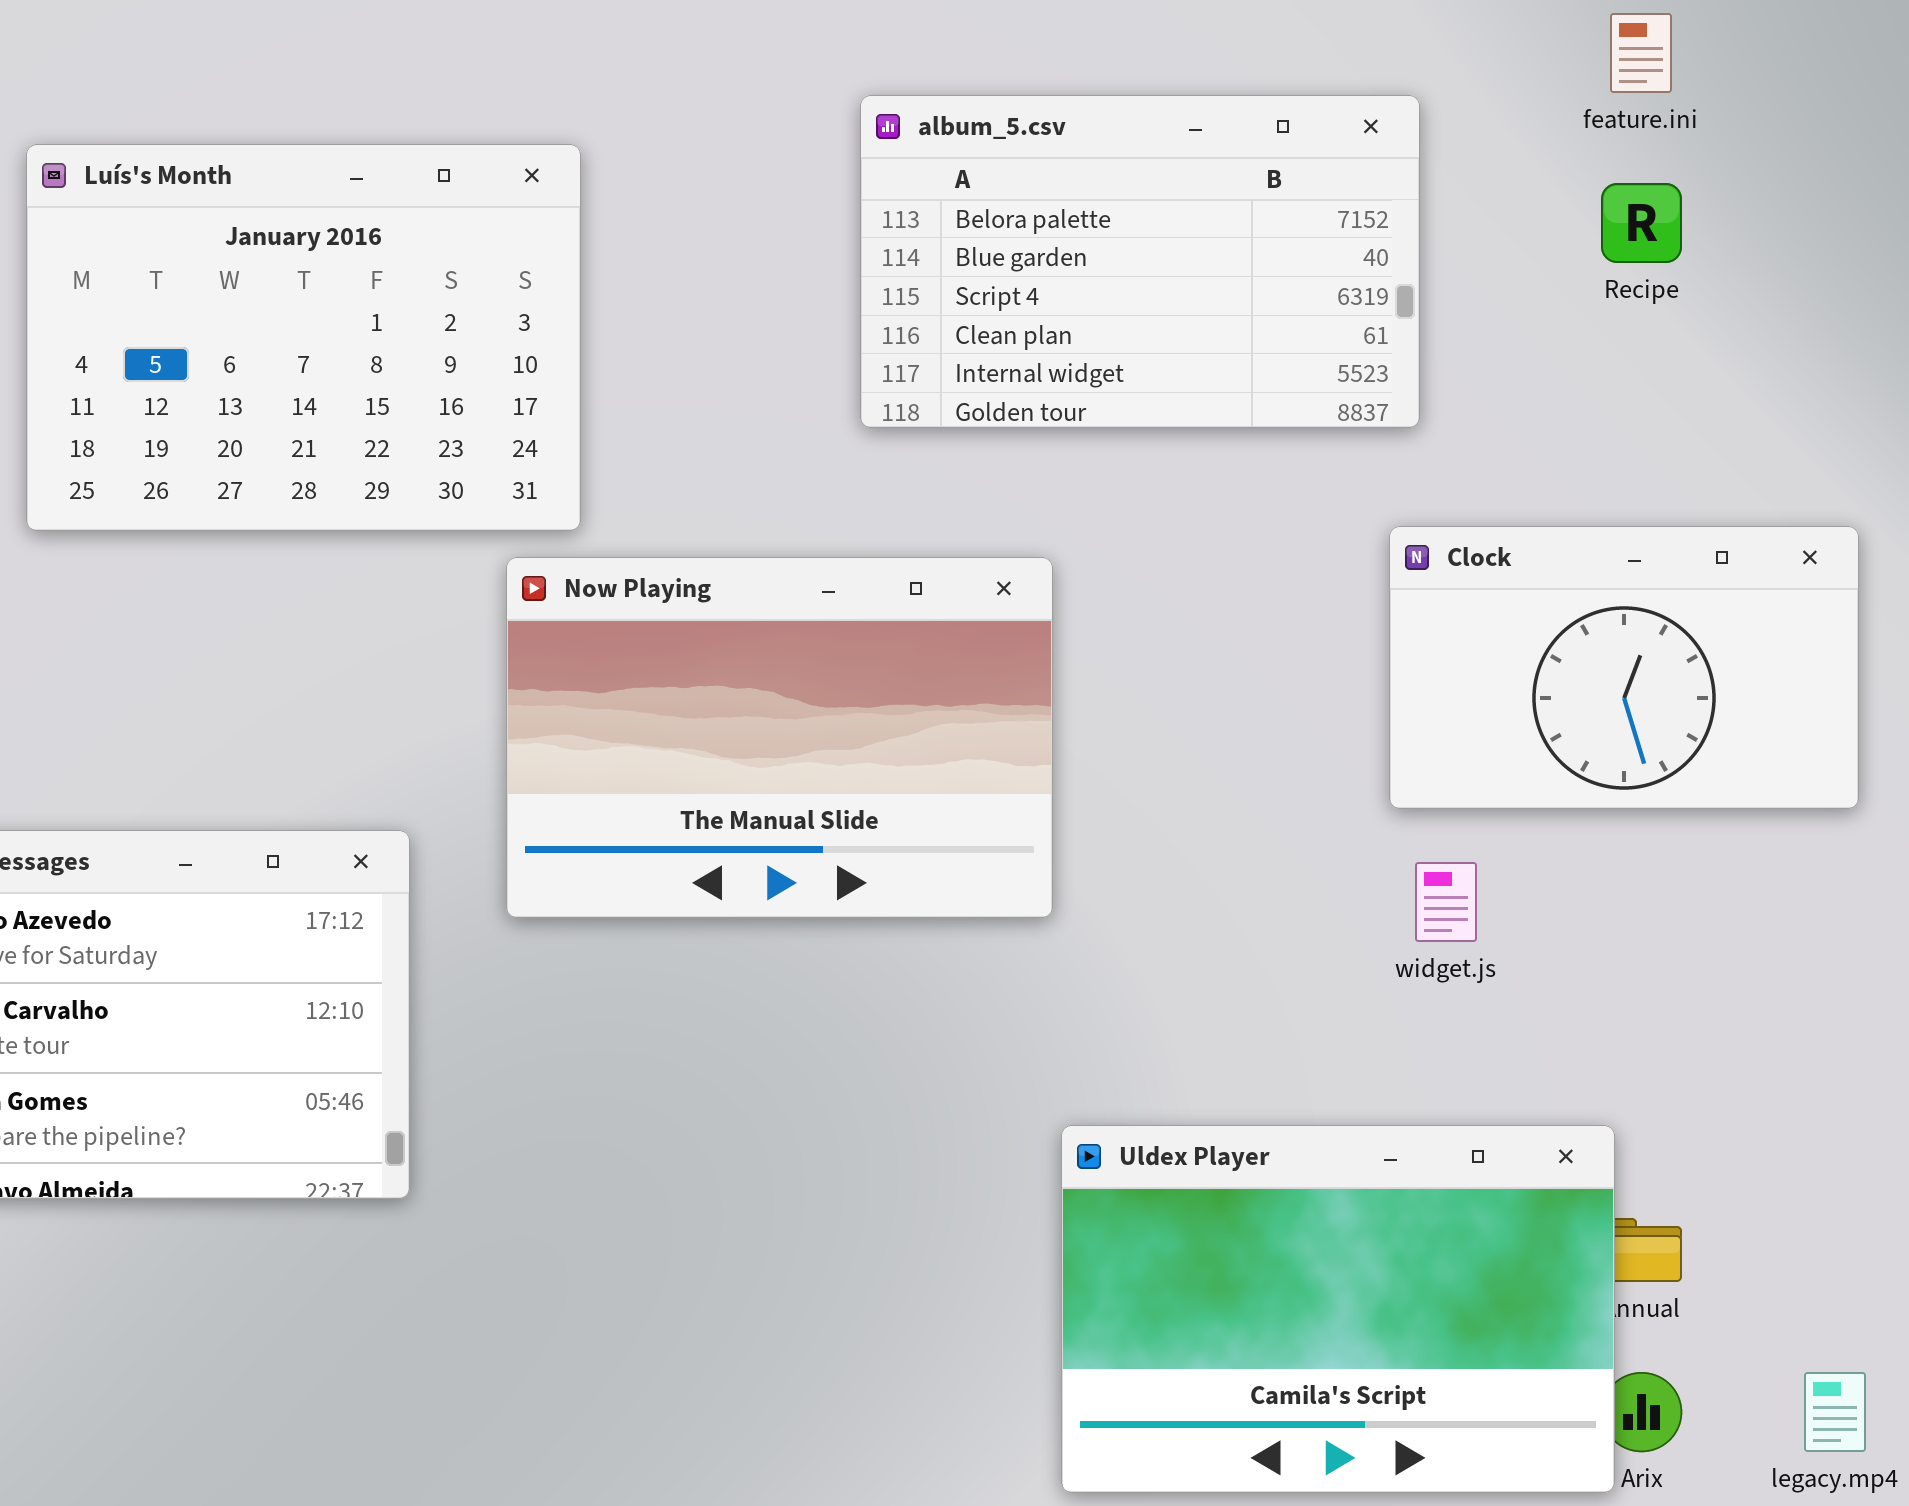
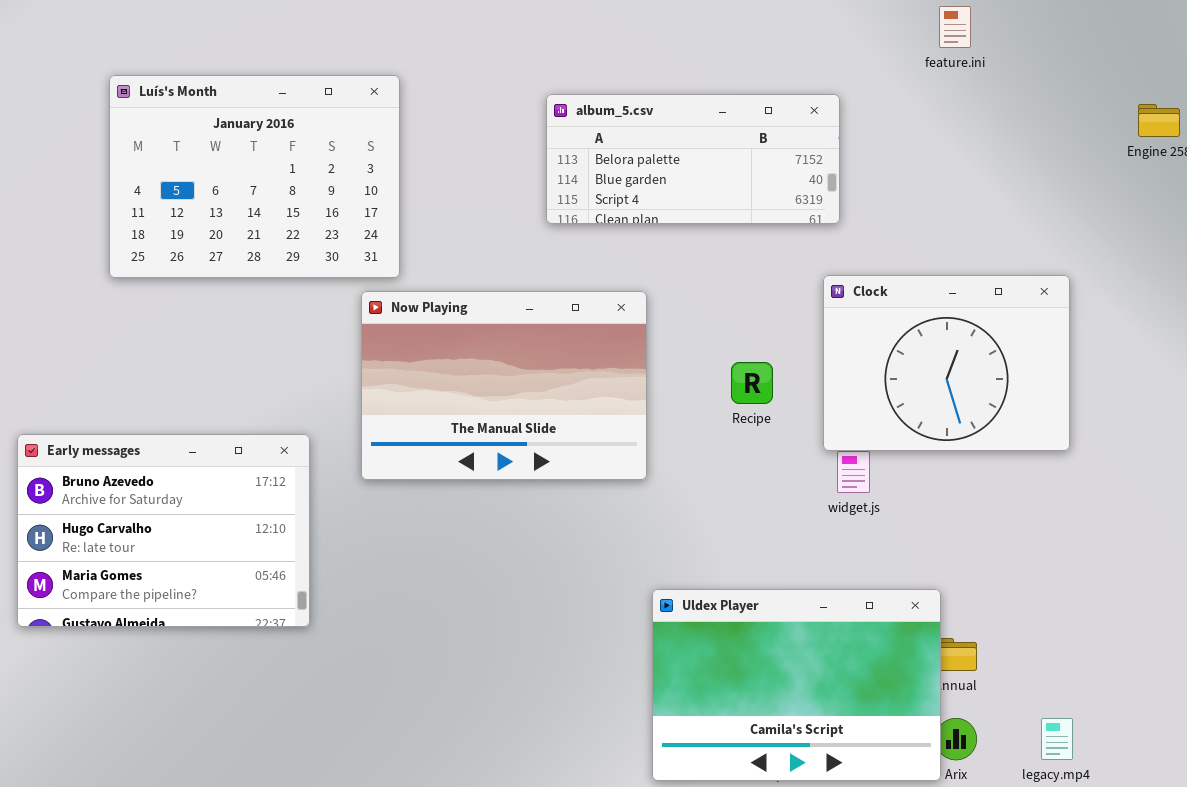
album_5.csv: [860,95,1420,428] -> [546,94,840,224], resized
Recipe: [1601,183,1682,263] -> [731,362,773,404], moved
Clock: [1389,526,1859,809] -> [823,275,1070,451], resized

